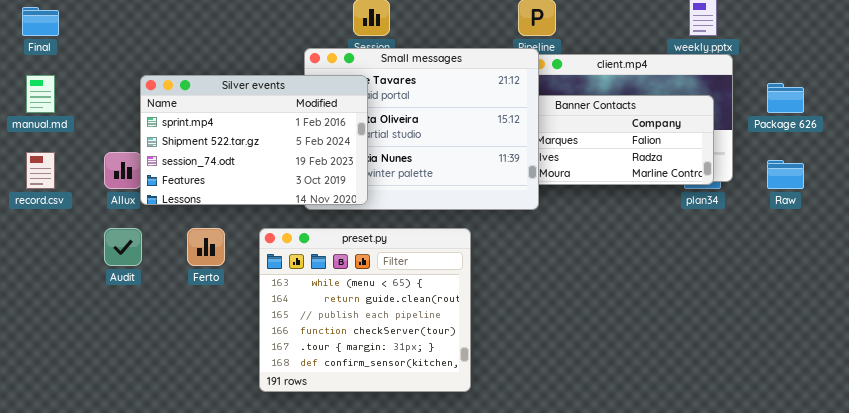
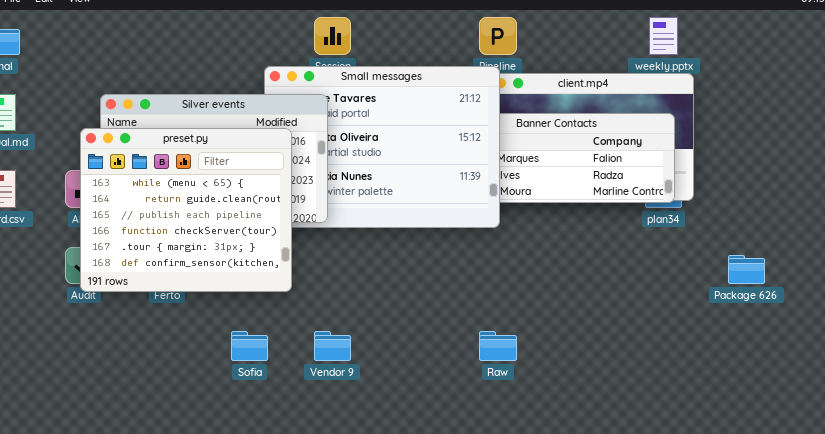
Package 626: [767,83,804,113] -> [728,255,765,284], moved
Raw: [767,160,804,189] -> [479,331,517,361], moved
preset.py: [259,228,471,392] -> [80,128,292,292], moved

